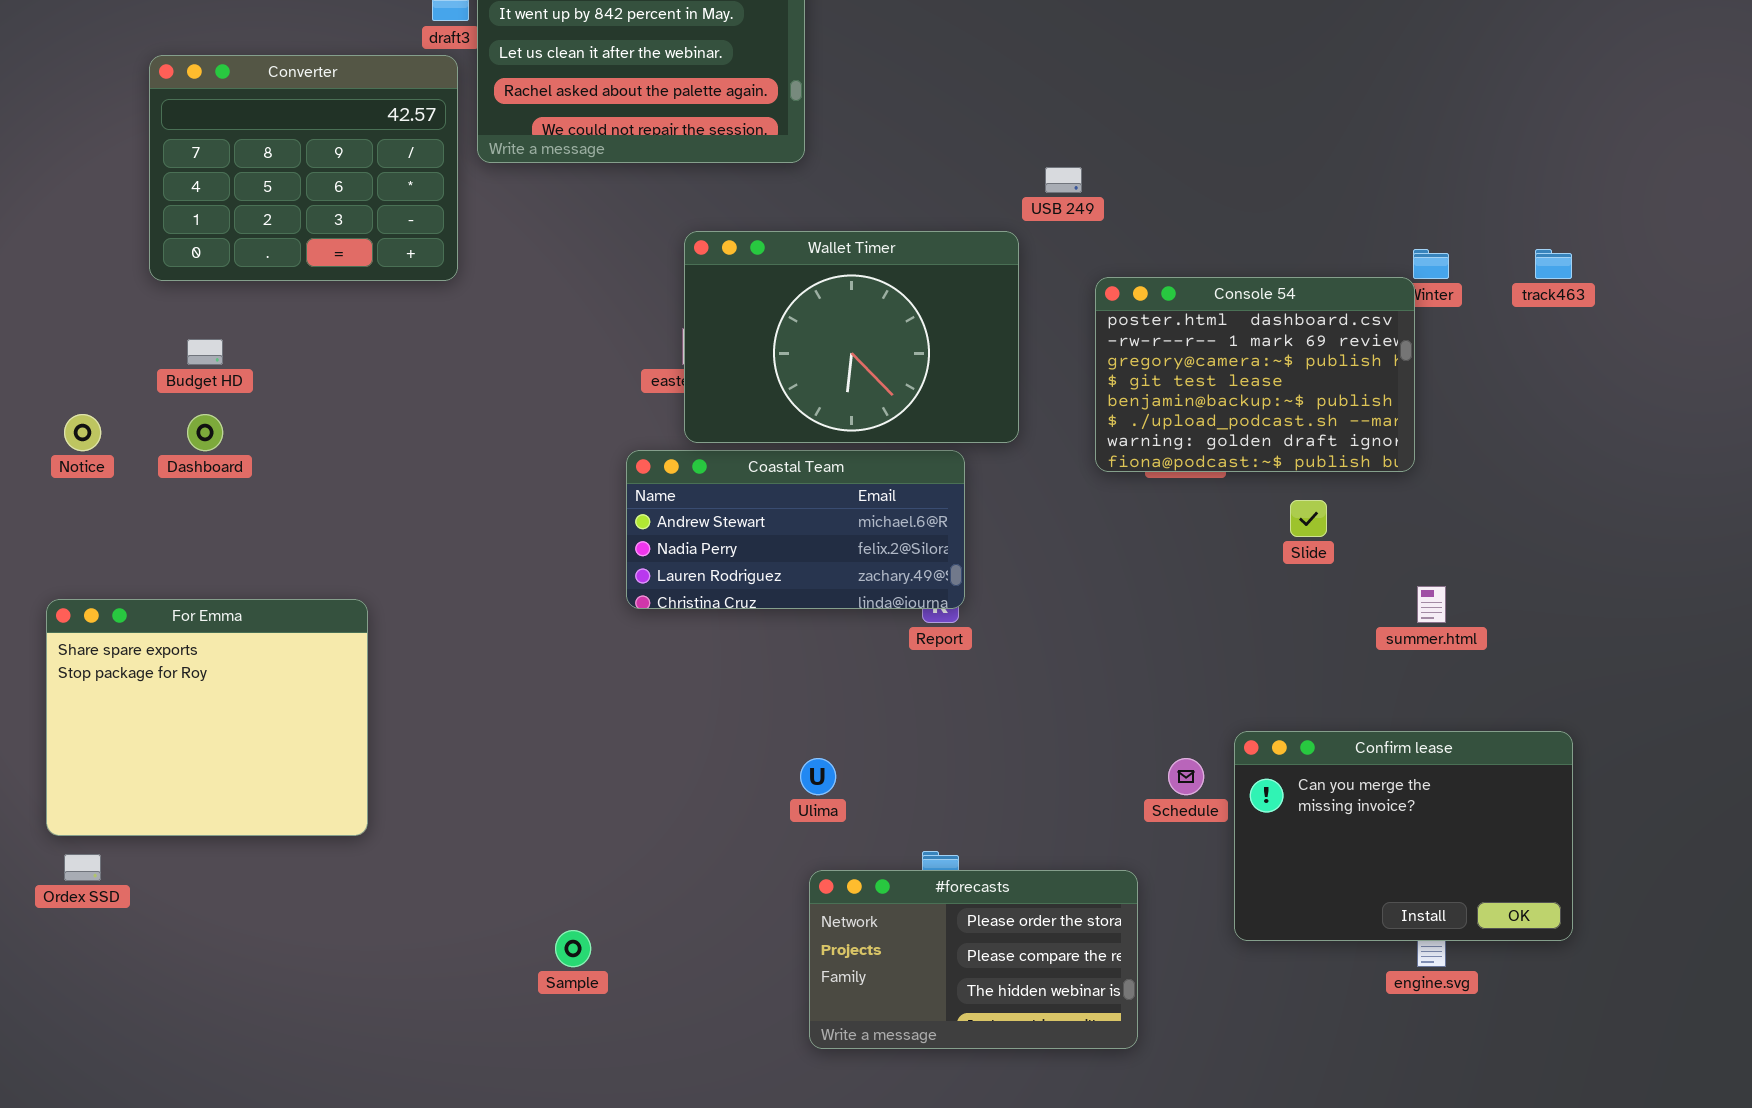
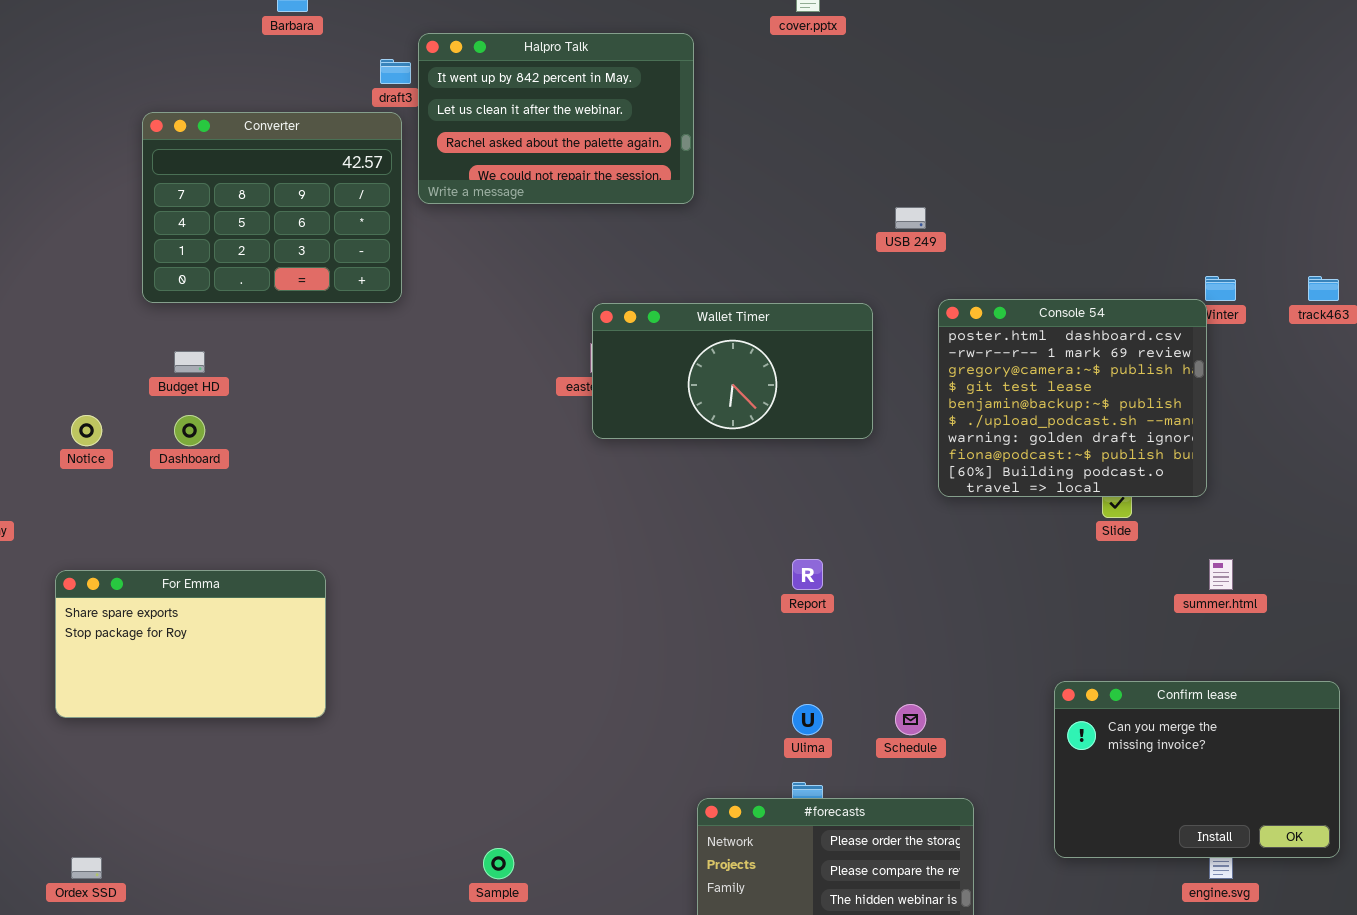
Wallet Timer: [684,231,1019,443] -> [592,303,873,439], resized
Console 54: [1095,277,1415,472] -> [938,299,1207,497], resized
Coastal Team: [626,450,965,609] -> none, closed
For Emma: [46,599,368,836] -> [55,570,326,718], resized
Ulima: [800,758,836,795] -> [792,704,823,735], moved
Schedule: [1168,758,1204,795] -> [895,704,926,735], moved
Ordex SSD: [64,854,101,881] -> [71,857,102,879], moved

